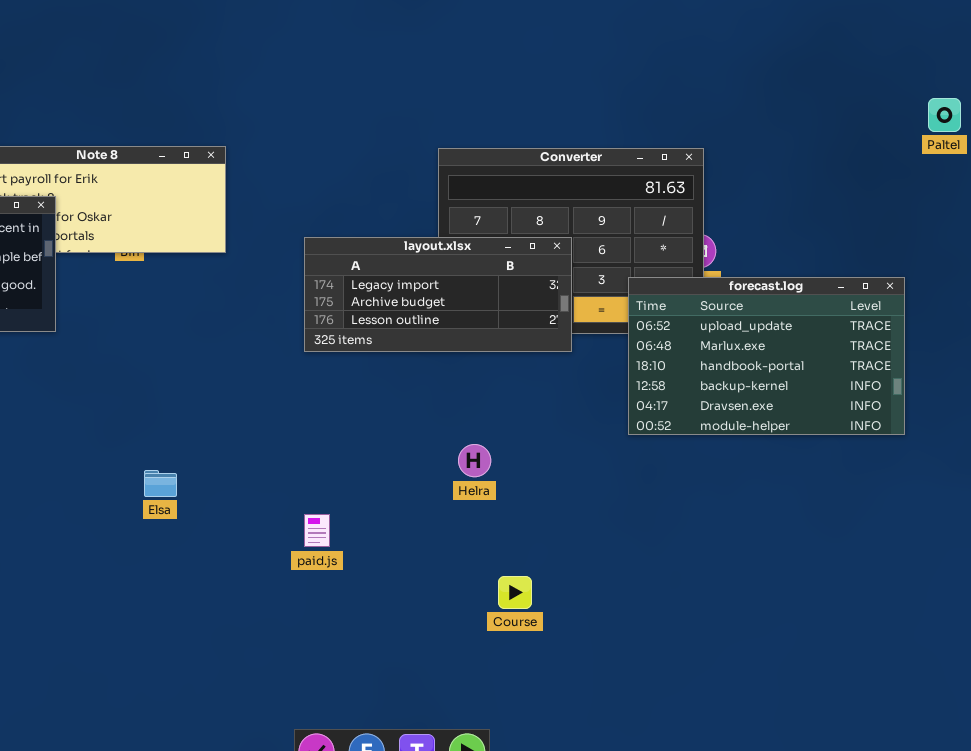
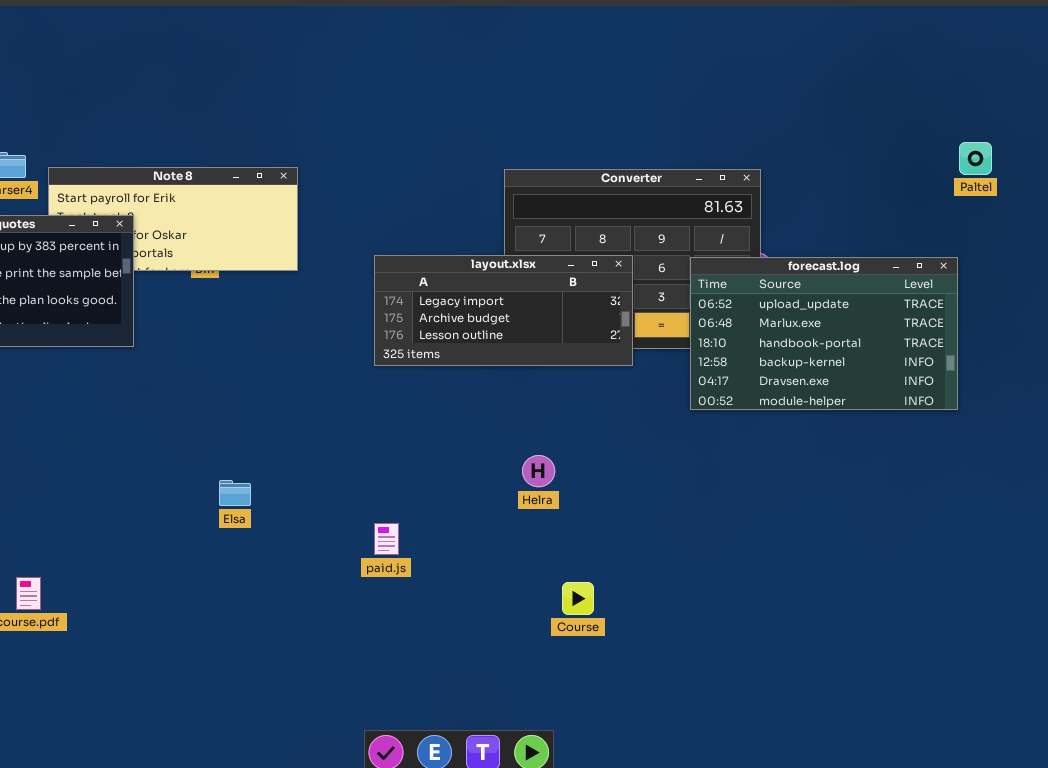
Paltel: [928,98,961,132] -> [959,142,992,175], moved
forecast.log: [628,277,905,435] -> [690,257,958,410], moved

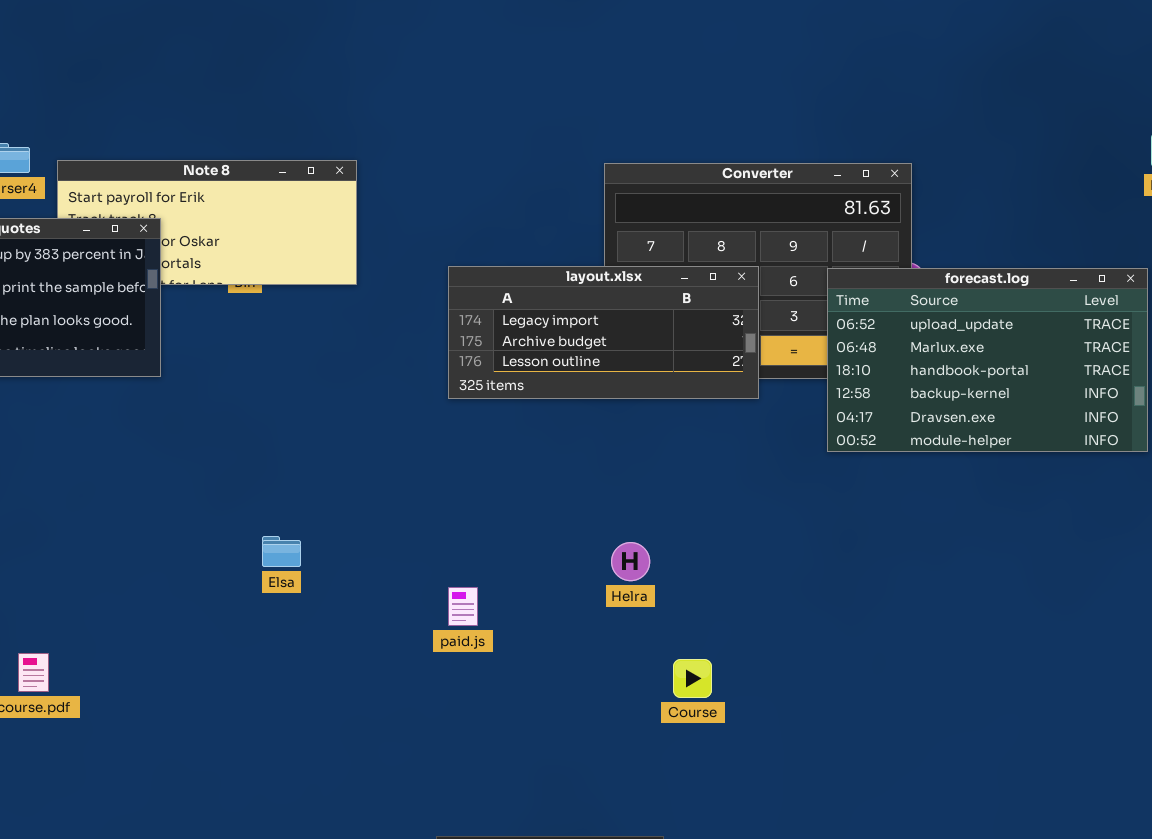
Helra: [522,455,555,487] -> [611,542,650,581], moved

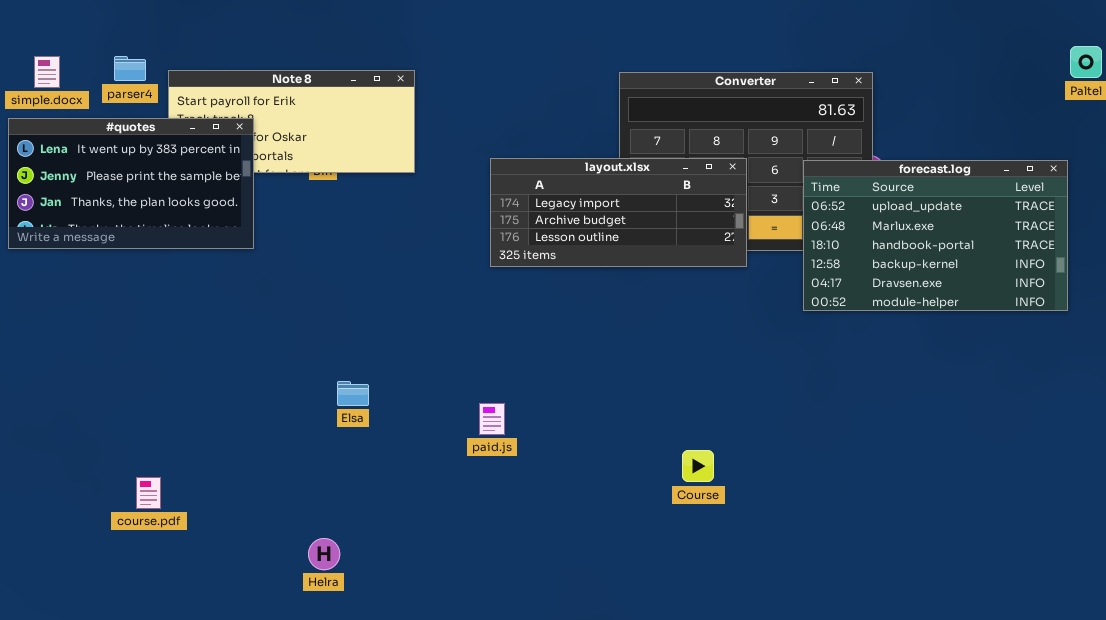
Helra: [611,542,650,581] -> [308,538,340,570], moved
paid.js: [448,587,478,626] -> [479,403,505,435], moved
Course: [673,659,712,698] -> [682,450,714,482], moved

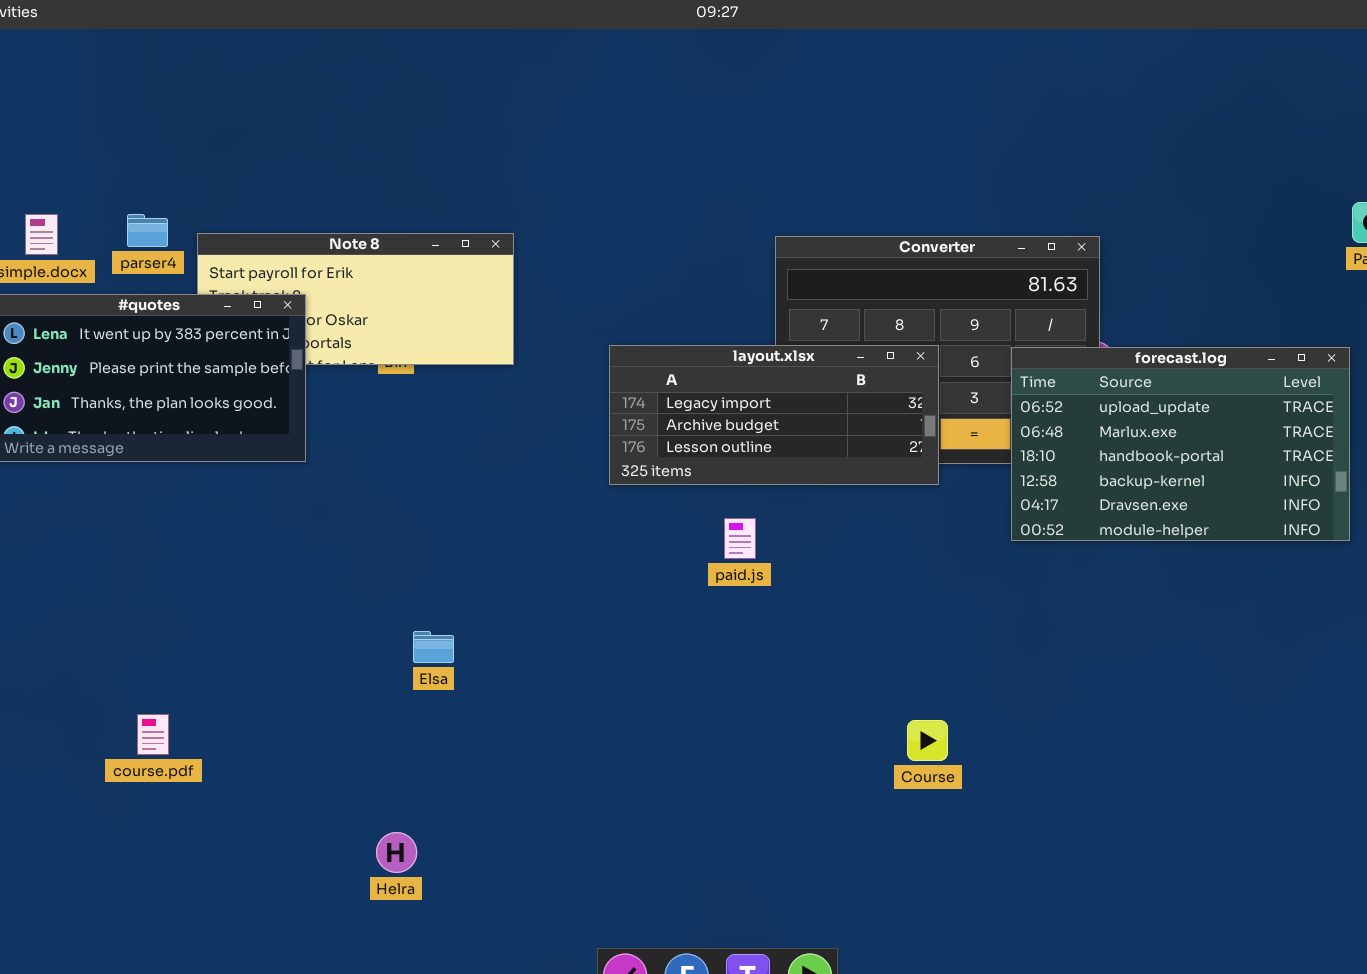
paid.js: [479,403,505,435] -> [724,518,756,559], moved
Course: [682,450,714,482] -> [907,720,948,761], moved
course.pdf: [136,477,161,509] -> [137,714,169,755], moved

